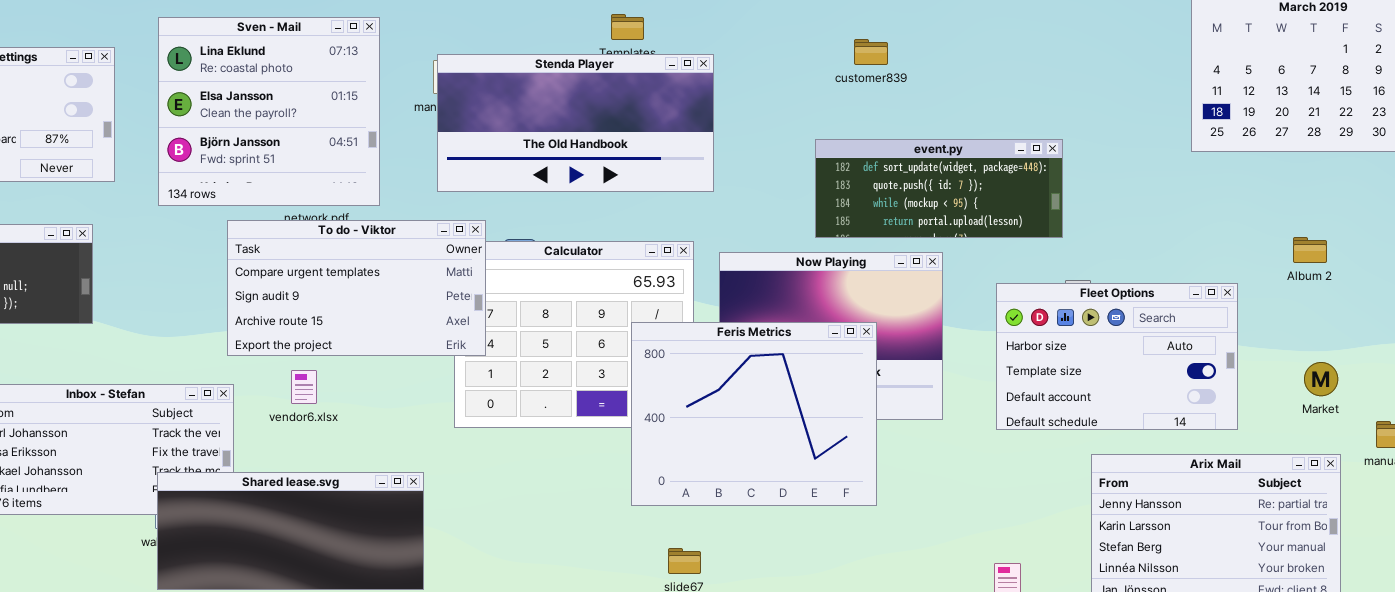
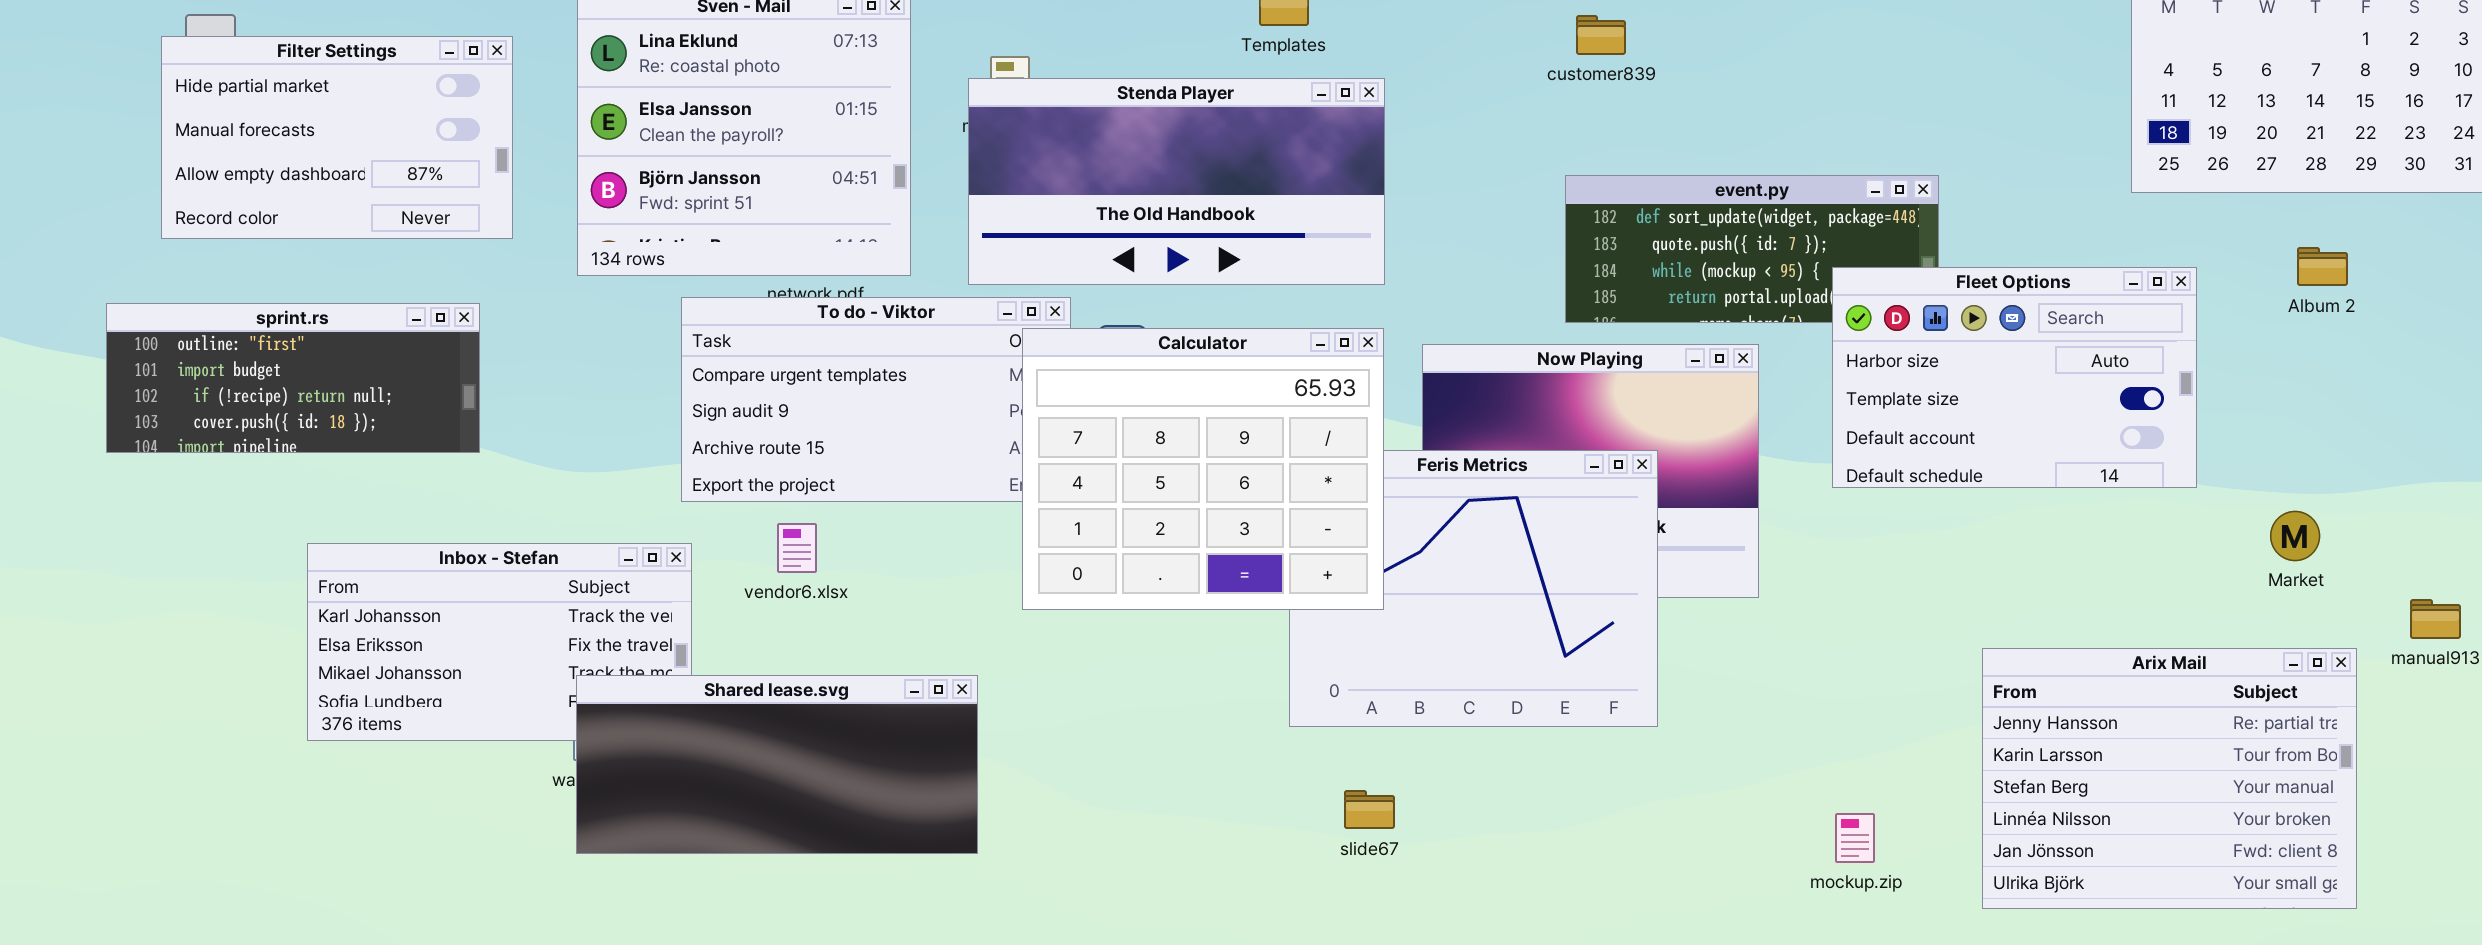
customer839: [854,39,888,65] -> [1576,15,1626,55], moved
Stenda Player: [437,54,714,192] -> [968,78,1385,285], moved
Album 2: [1293,237,1327,263] -> [2297,247,2348,286], moved
Calculator: [454,241,694,428] -> [1022,328,1384,610], raised
Fleet Options: [996,283,1238,430] -> [1832,267,2197,488], moved
Market: [1304,362,1338,396] -> [2270,511,2320,561], moved

